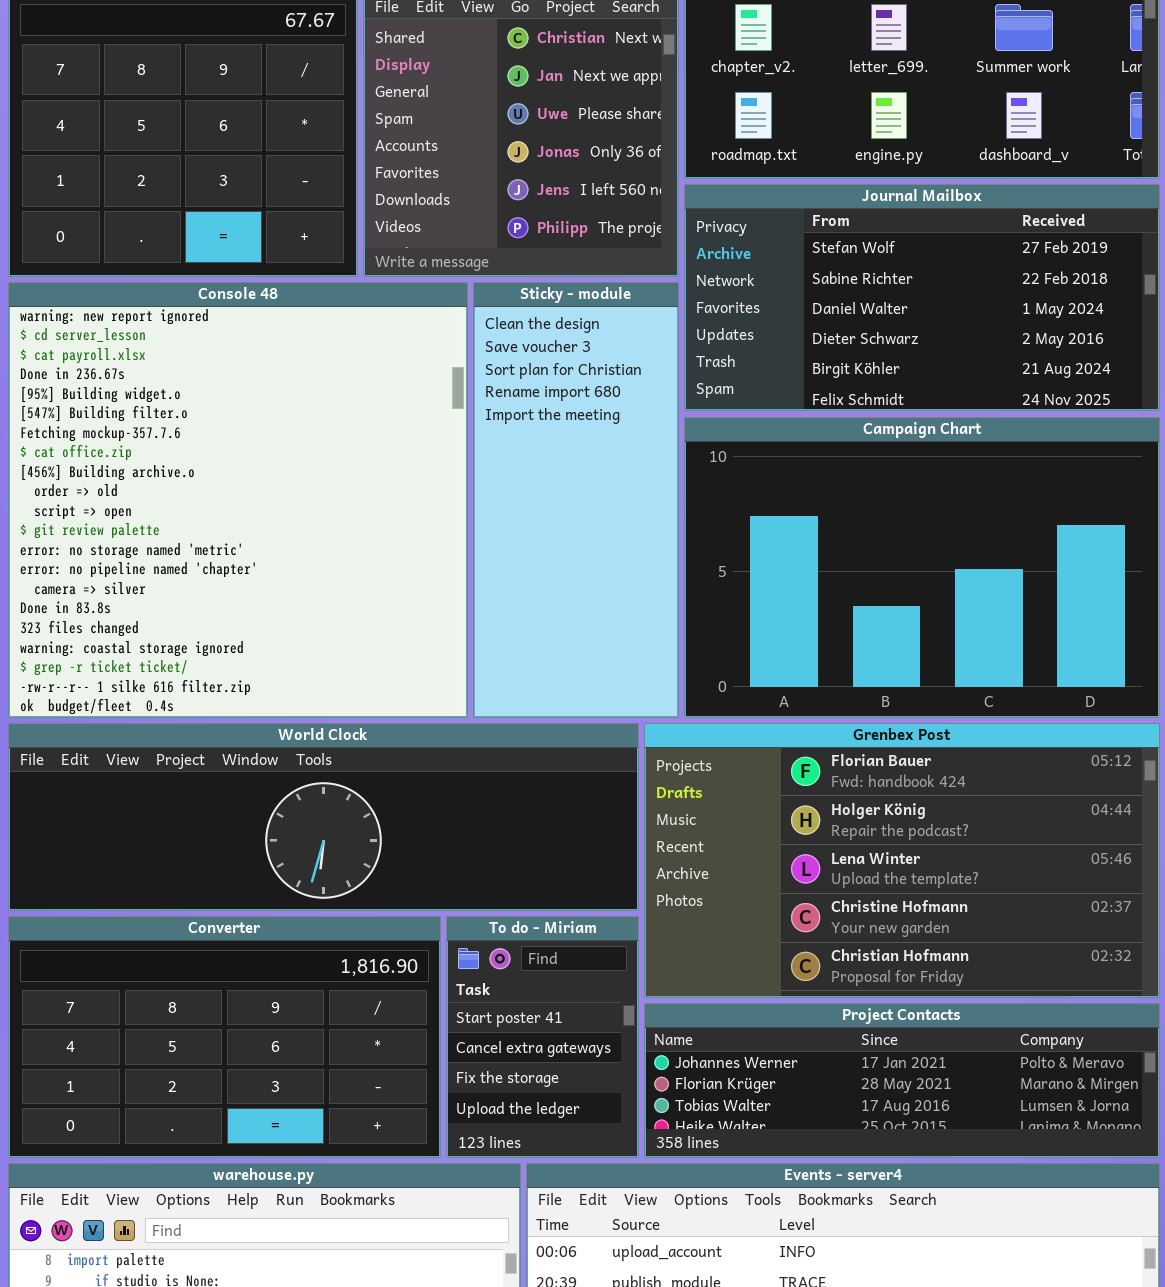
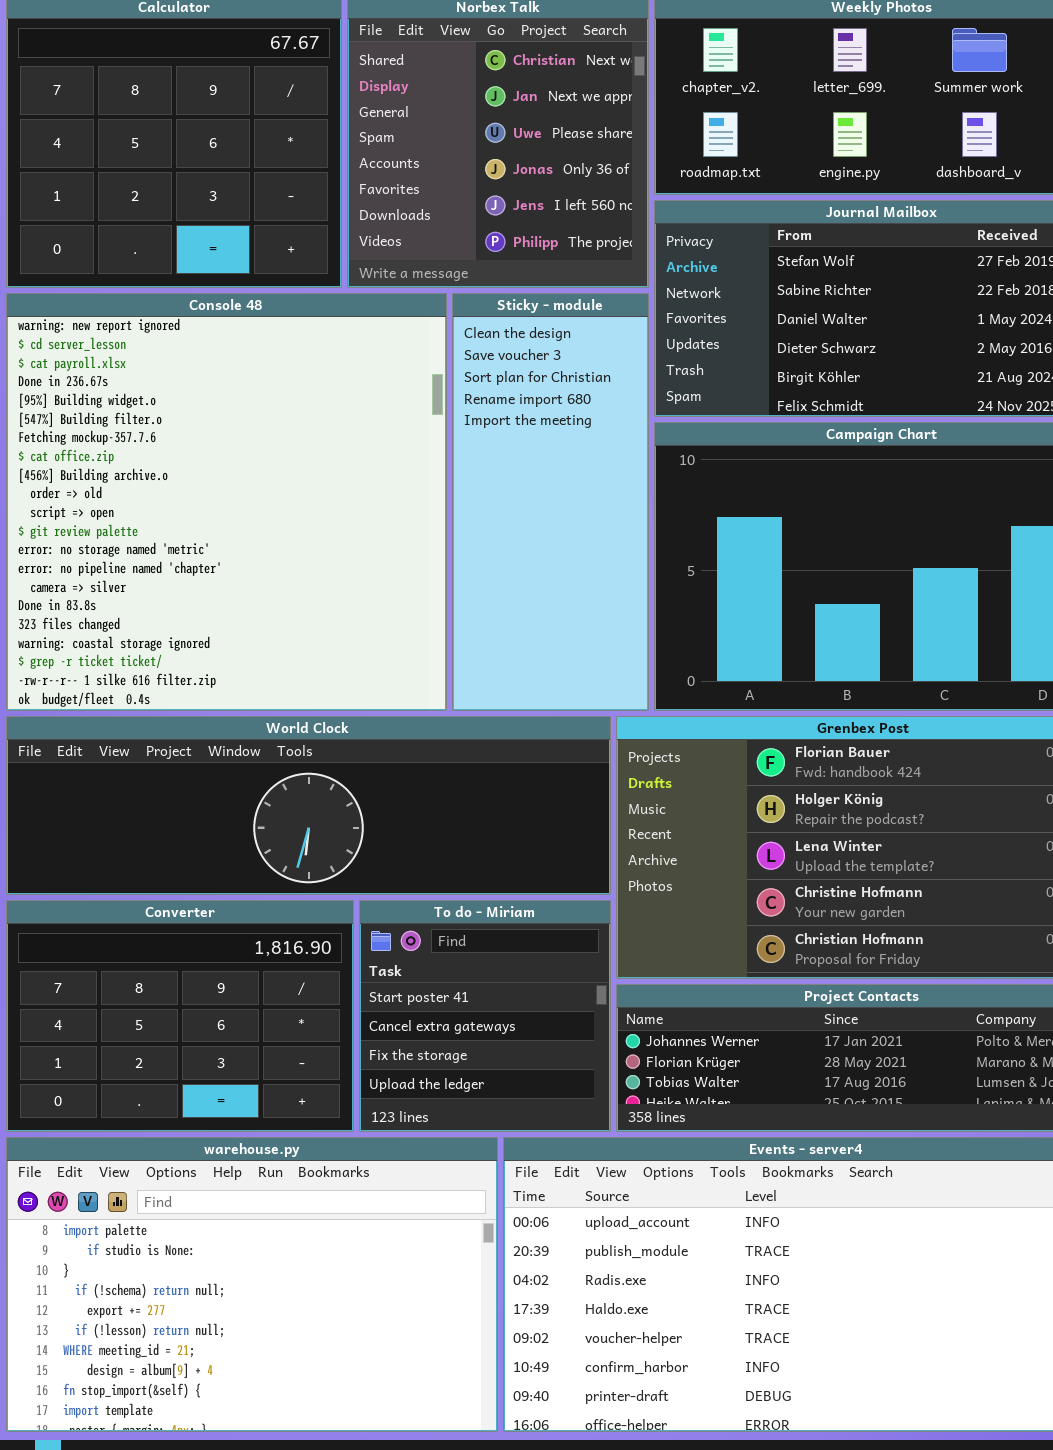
Converter: [8,916,441,1158] -> [6,900,354,1132], resized
To do - Miriam: [446,916,639,1158] -> [359,900,611,1132], resized

